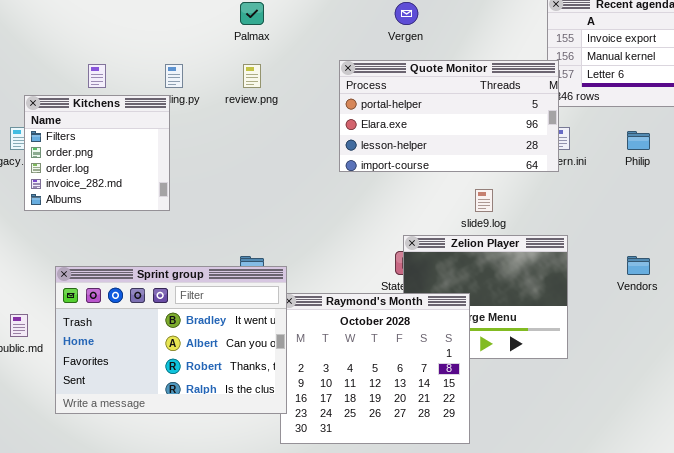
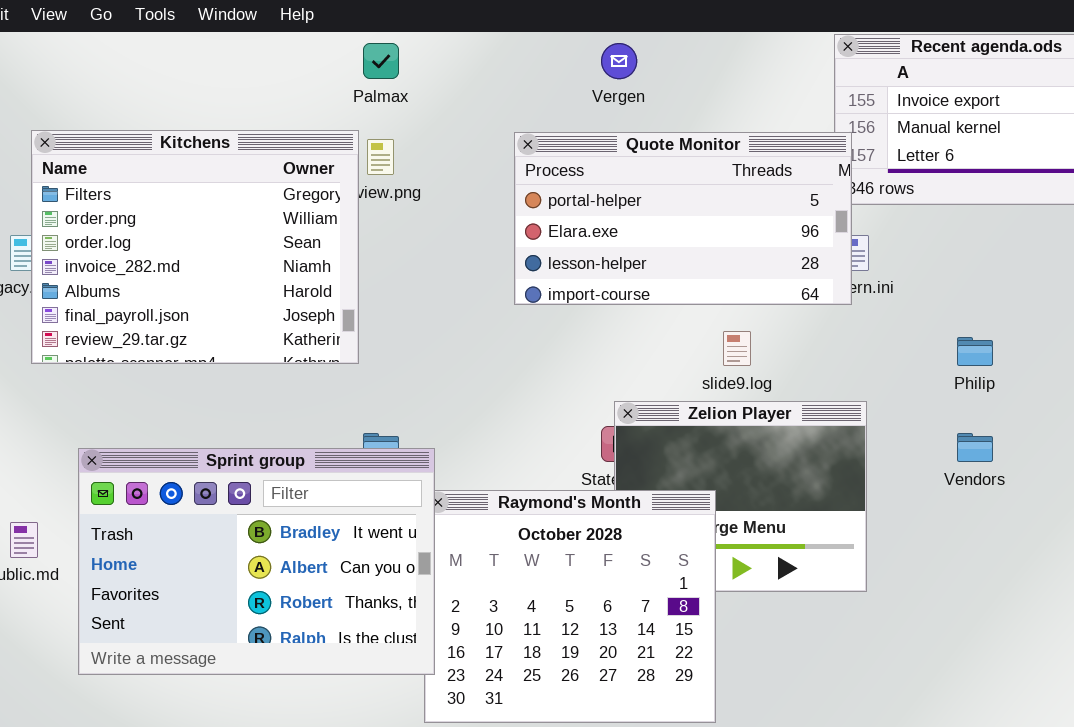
Kitchens: [24,95,170,211] -> [31,130,359,364], resized
Philip: [627,131,650,150] -> [957,337,993,366], moved

